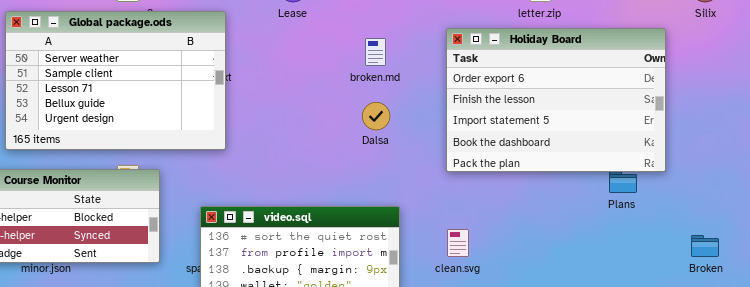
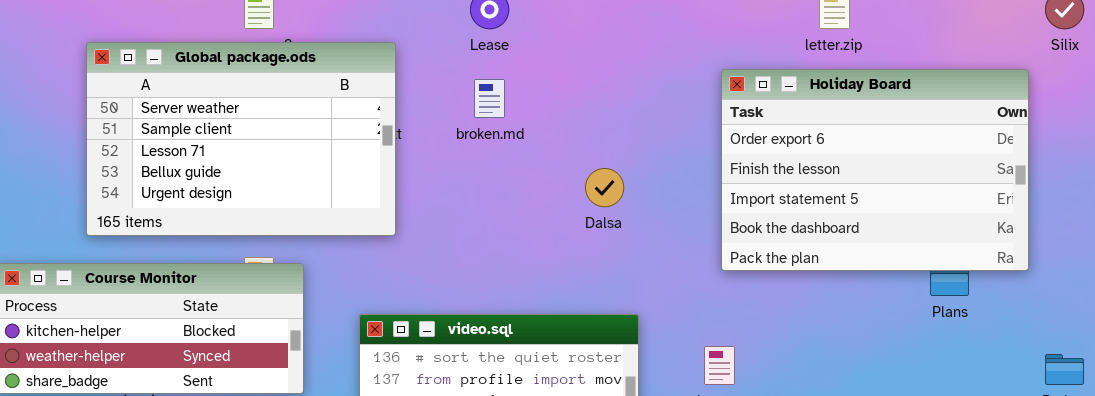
Holiday Board: [446,28,666,172] -> [721,69,1029,271], moved
broken.md: [365,38,386,66] -> [474,79,505,118], moved

